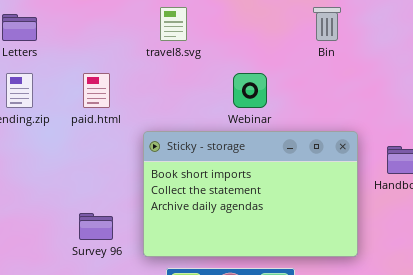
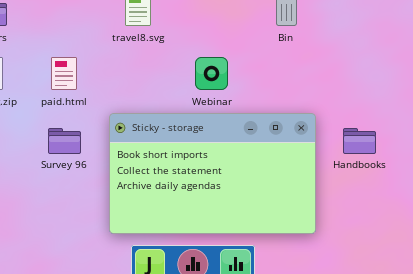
Survey 96: [79,213,113,240] -> [48,128,81,154], moved

